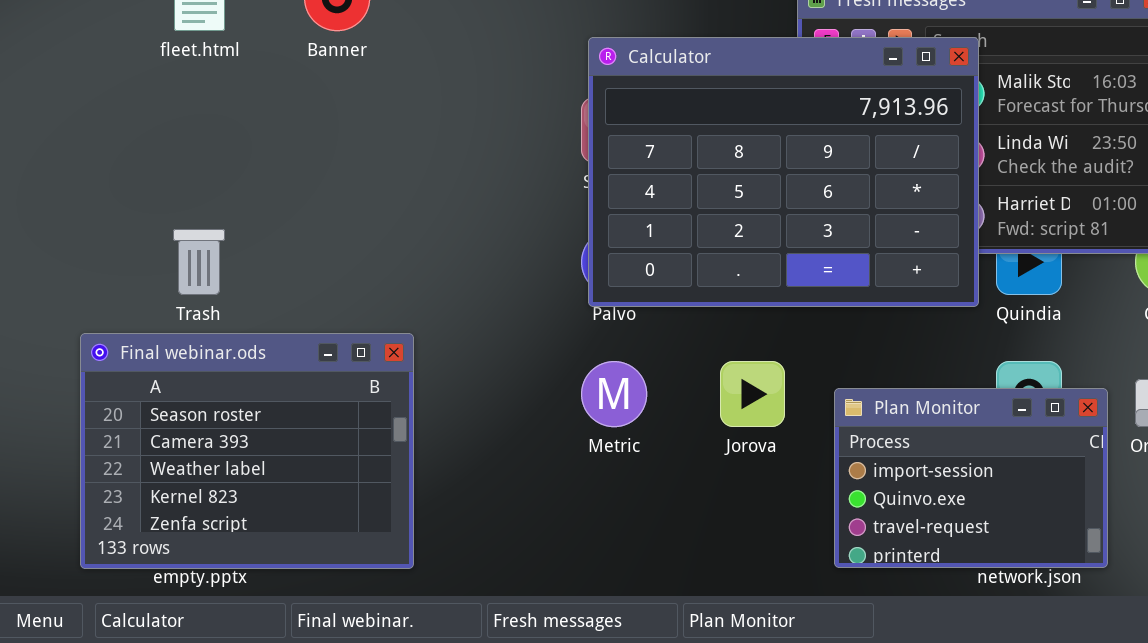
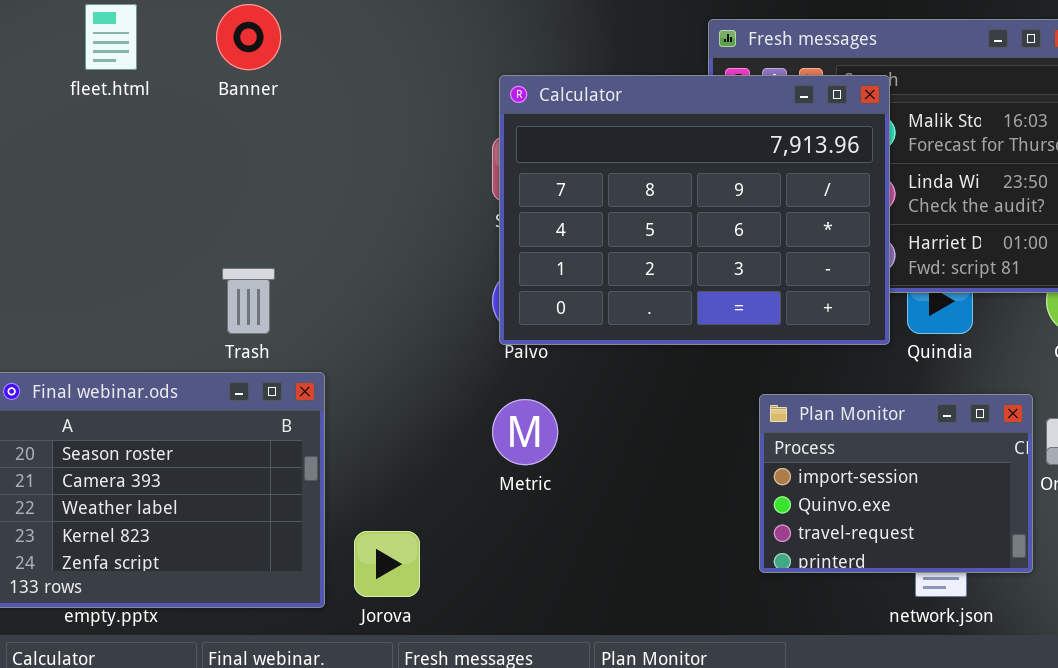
Trash: [173,229,225,295] -> [222,268,275,334], moved
Jorova: [720,361,785,427] -> [354,531,420,597], moved
Plan Monitor: [834,388,1108,568] -> [759,394,1033,573], moved

